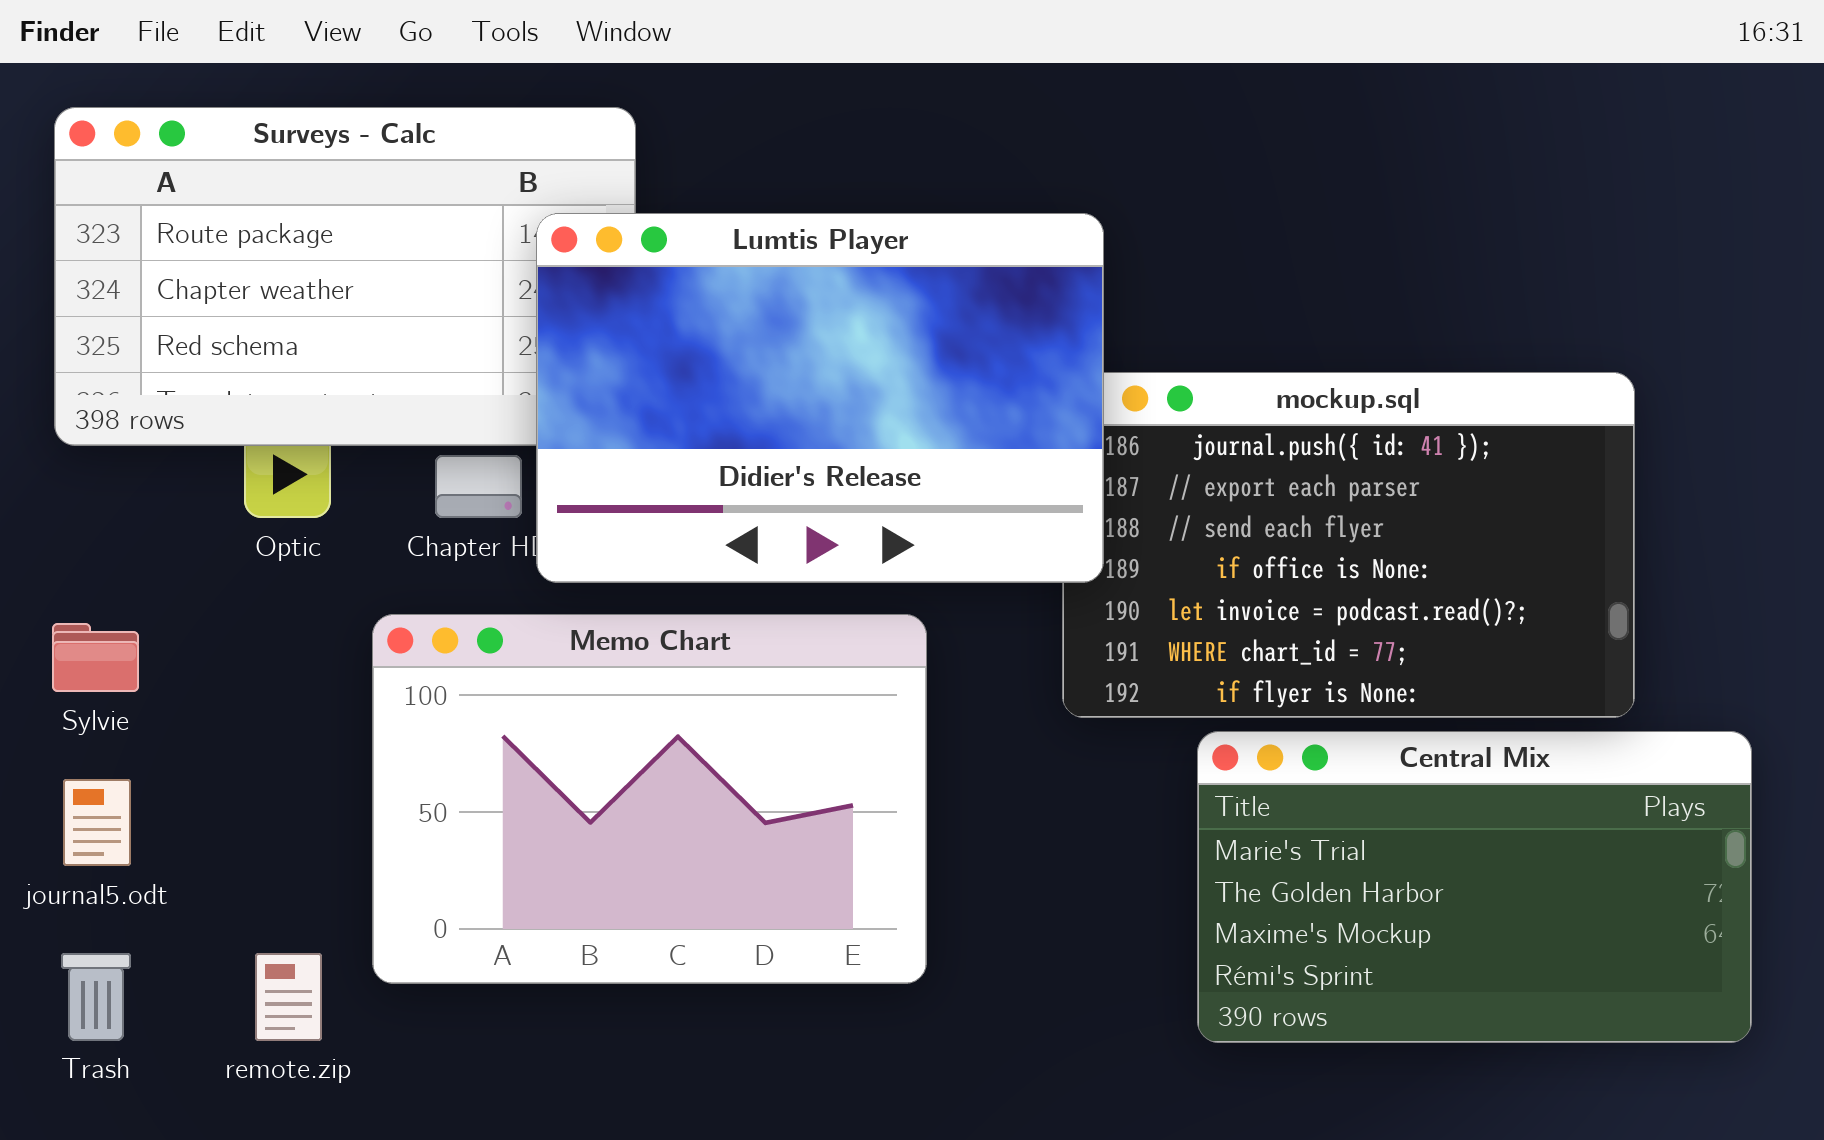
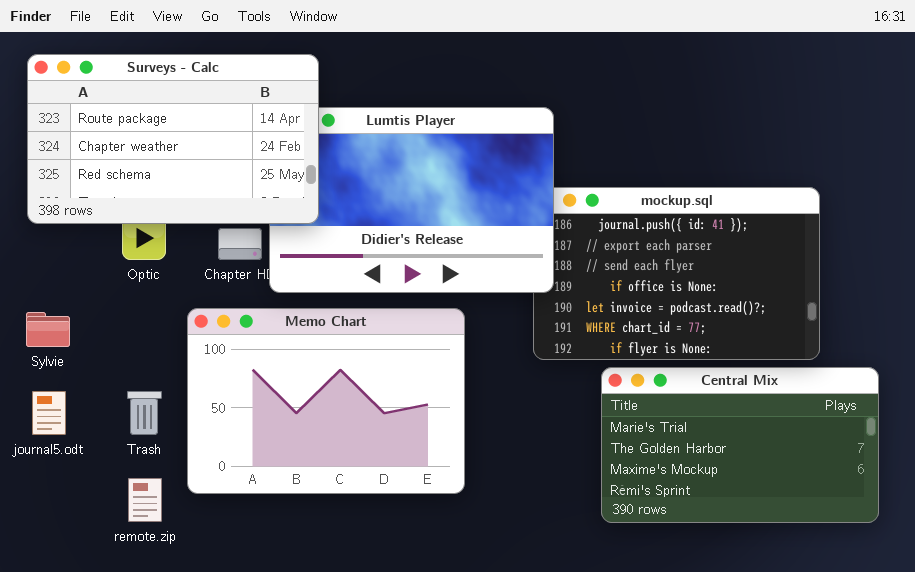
Surveys - Calc: [54,107,636,446] -> [27,54,319,224], raised
Trash: [61,953,131,1041] -> [127,391,162,435], moved

